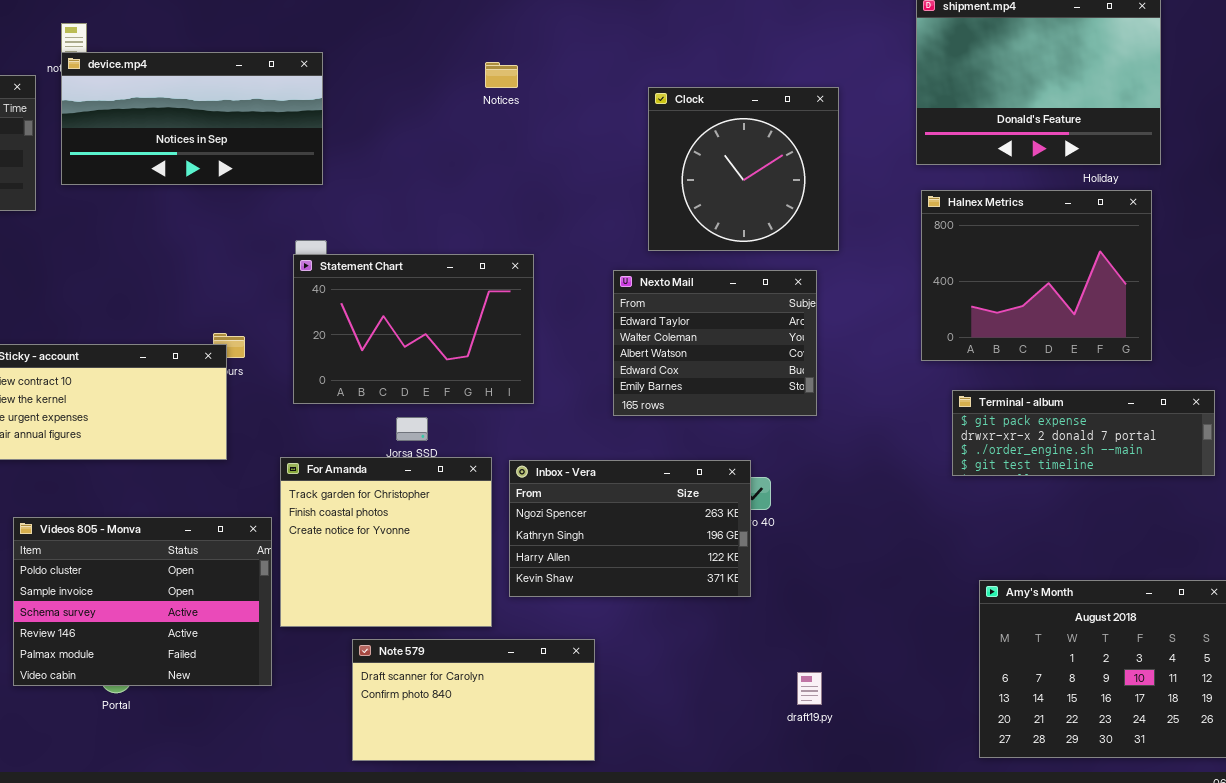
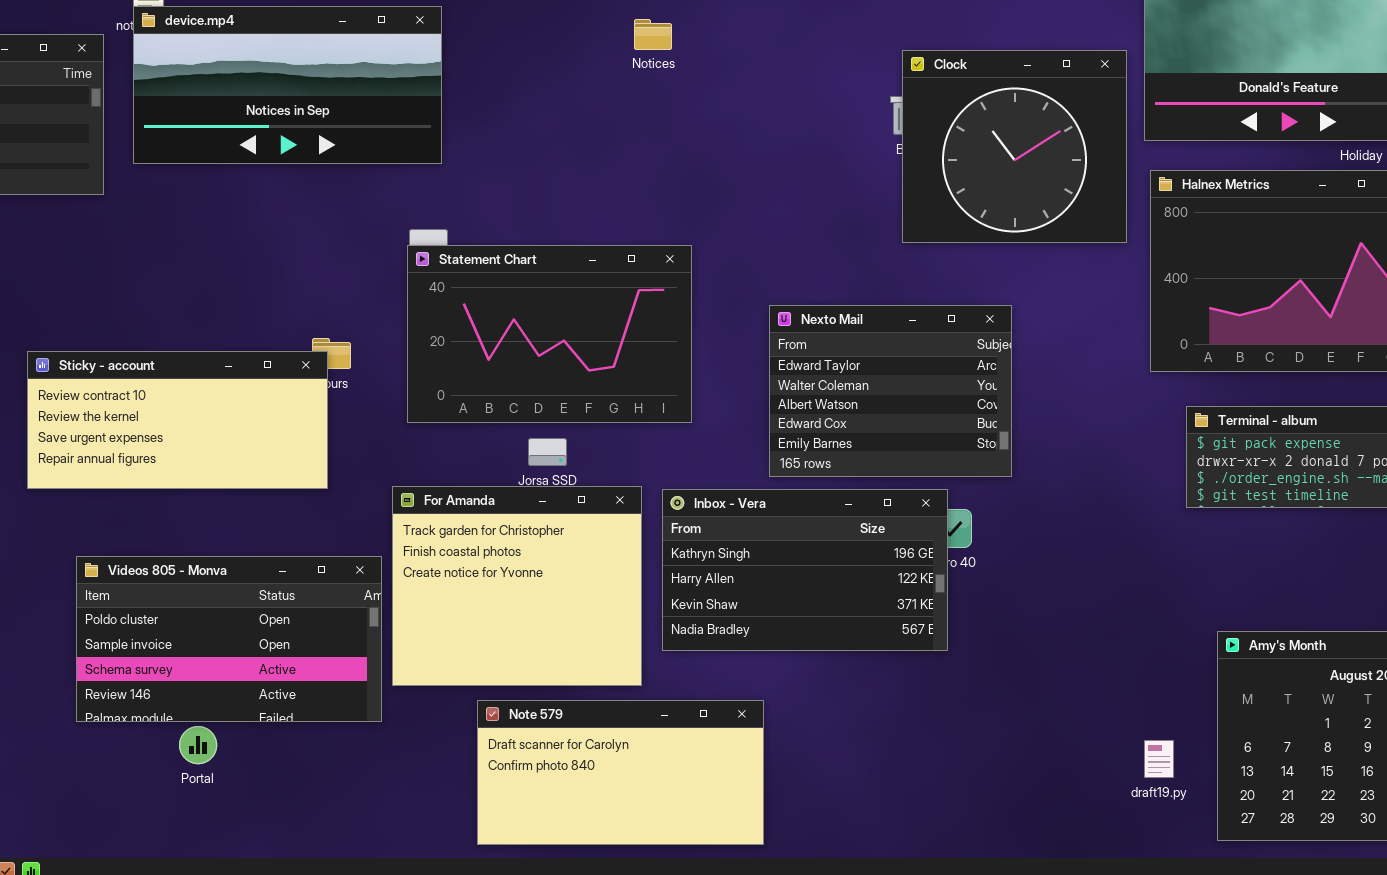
Clock: [648,87,839,251] -> [902,50,1127,243], moved
Nexto Mail: [613,270,817,416] -> [769,305,1012,477], moved
Inbox - Vera: [509,460,751,597] -> [662,489,948,651], scrolled down 1 row
Videos 805 - Monva: [13,517,272,686] -> [76,556,382,722], resized
draft19.py: [797,672,822,705] -> [1144,740,1174,778], moved

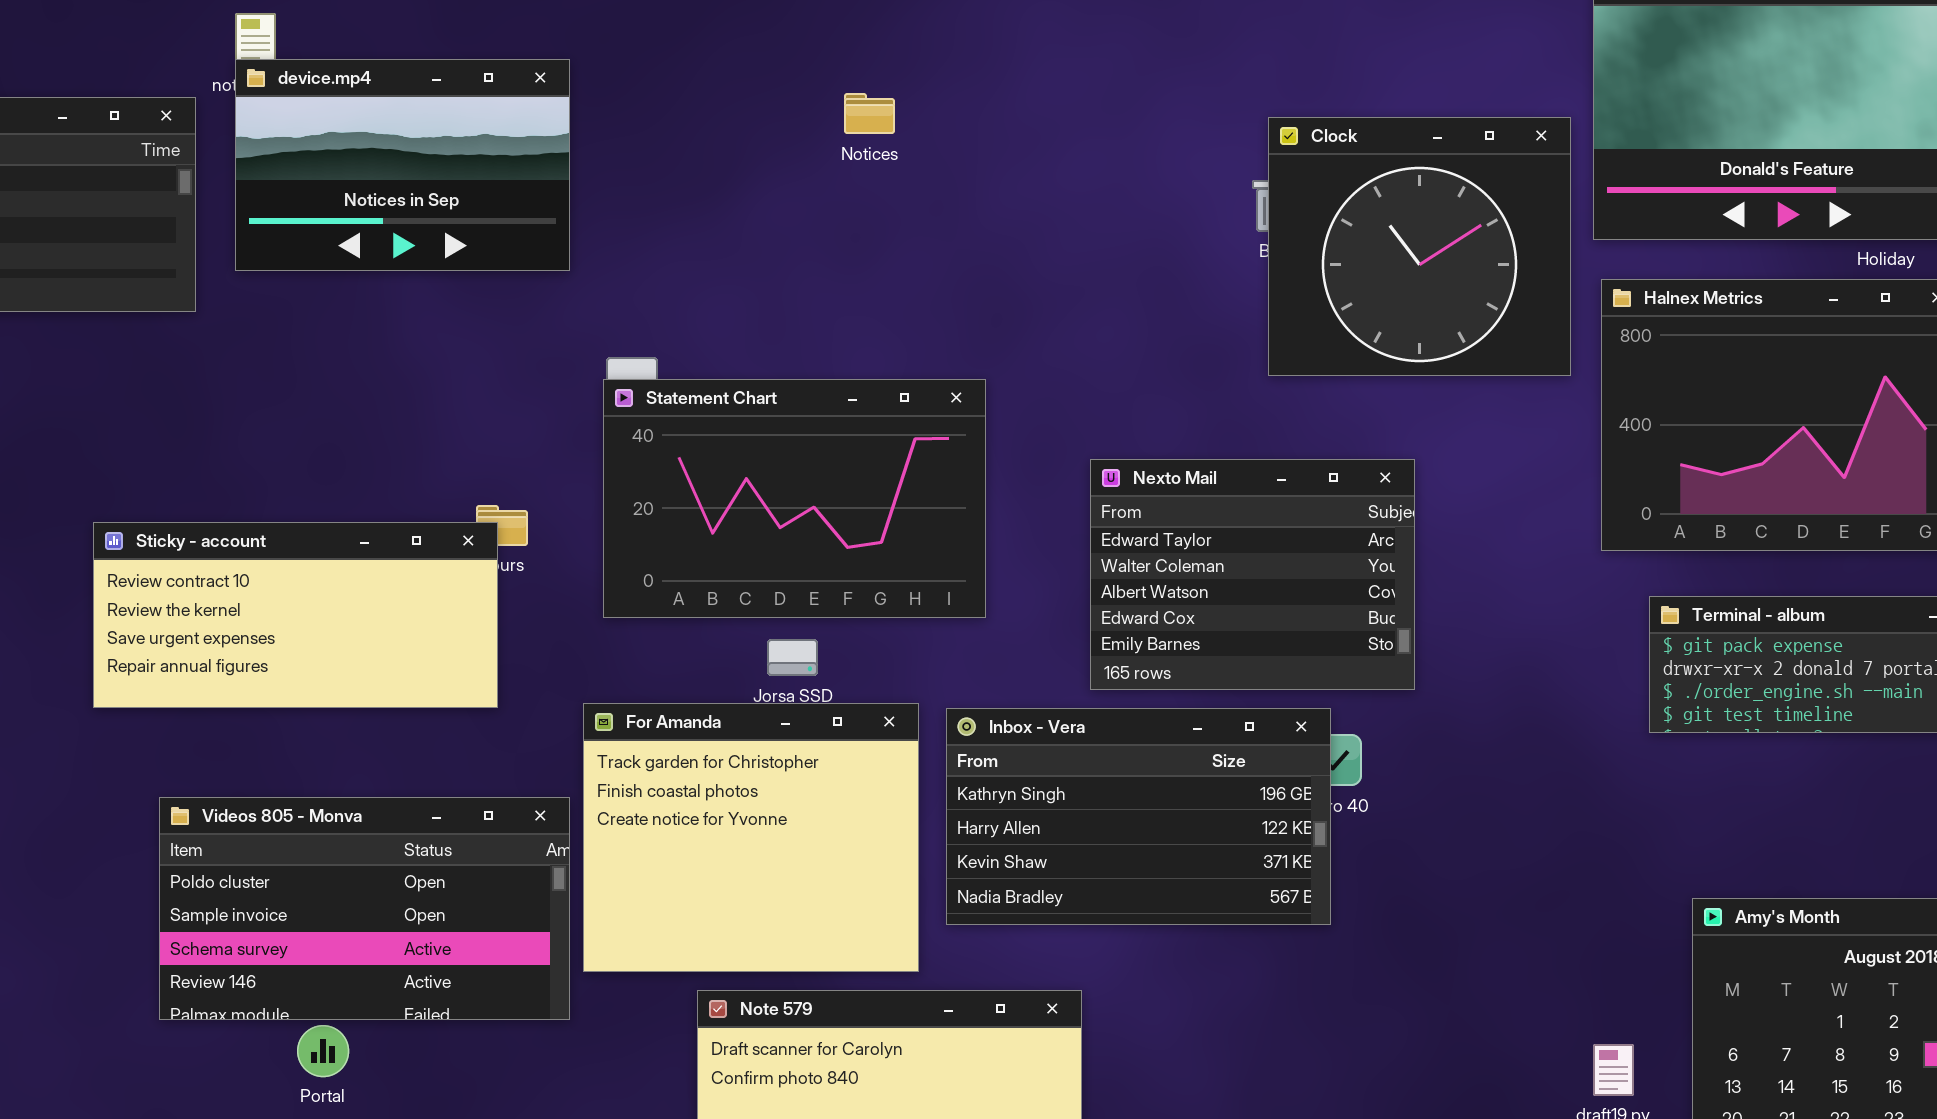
device.mp4: [133,6,442,164] -> [235,59,570,271], resized
Notices: [634,19,672,50] -> [844,93,895,134], moved

